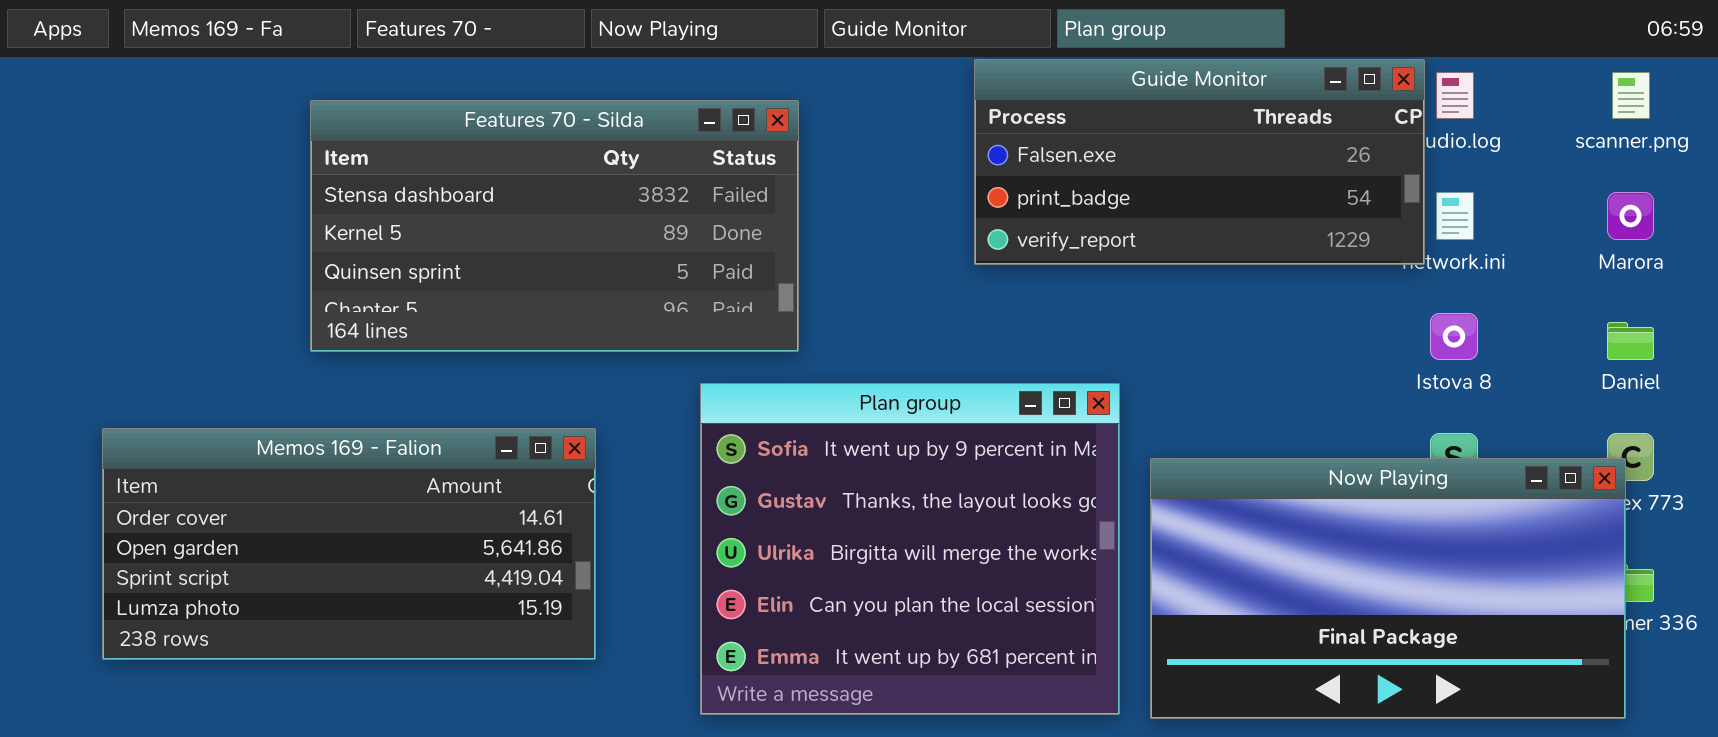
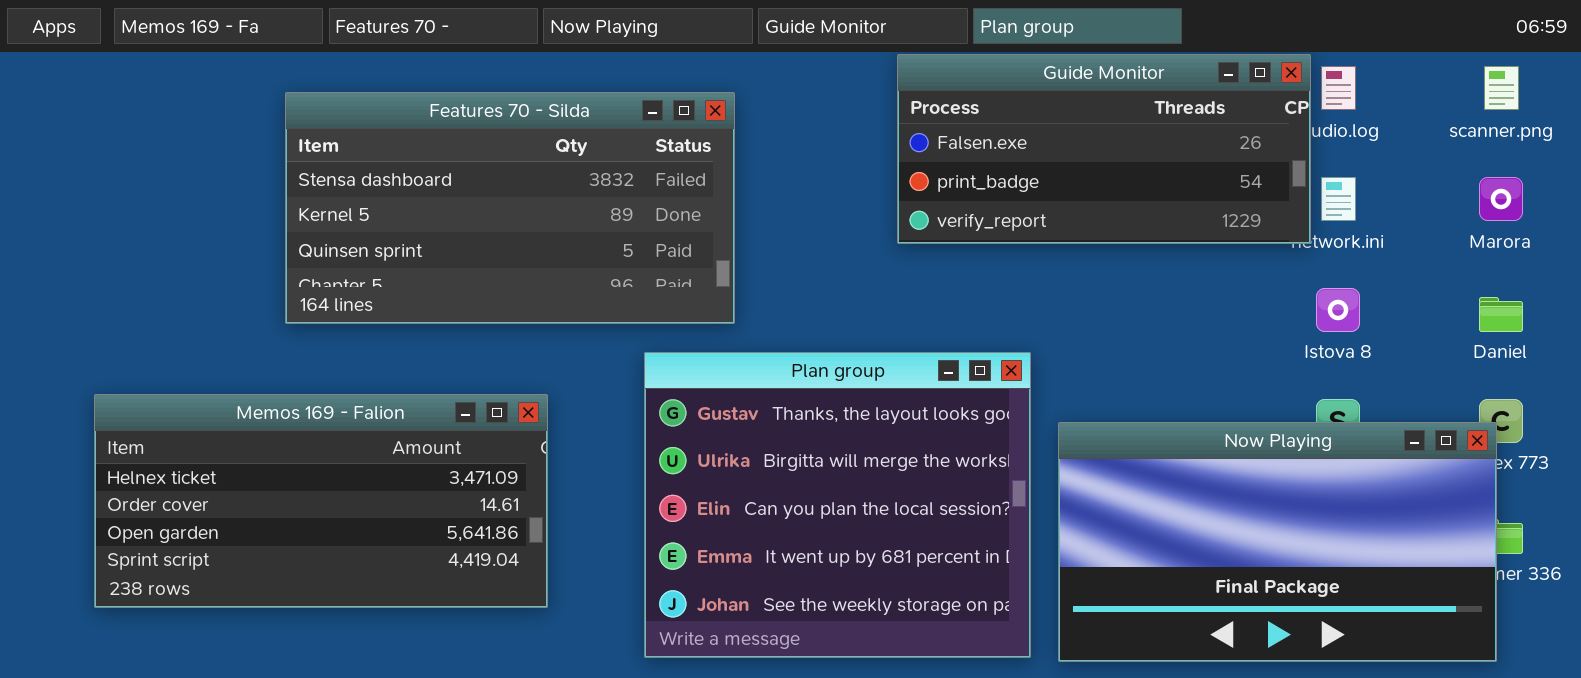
Plan group: [700,383,1120,715] -> [644,352,1031,658], scrolled down 1 row
Memos 169 - Falion: [102,428,596,660] -> [94,394,548,608], scrolled up 1 row

